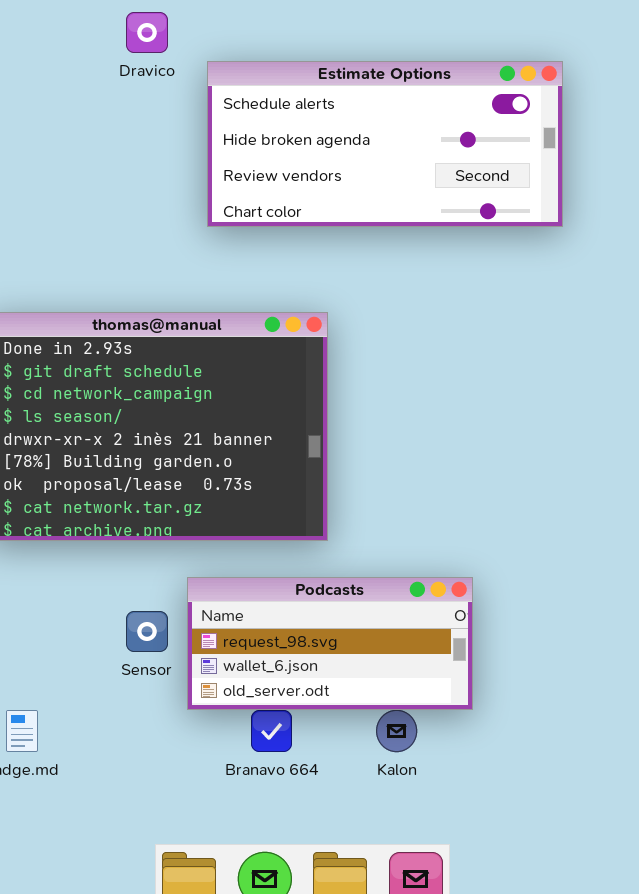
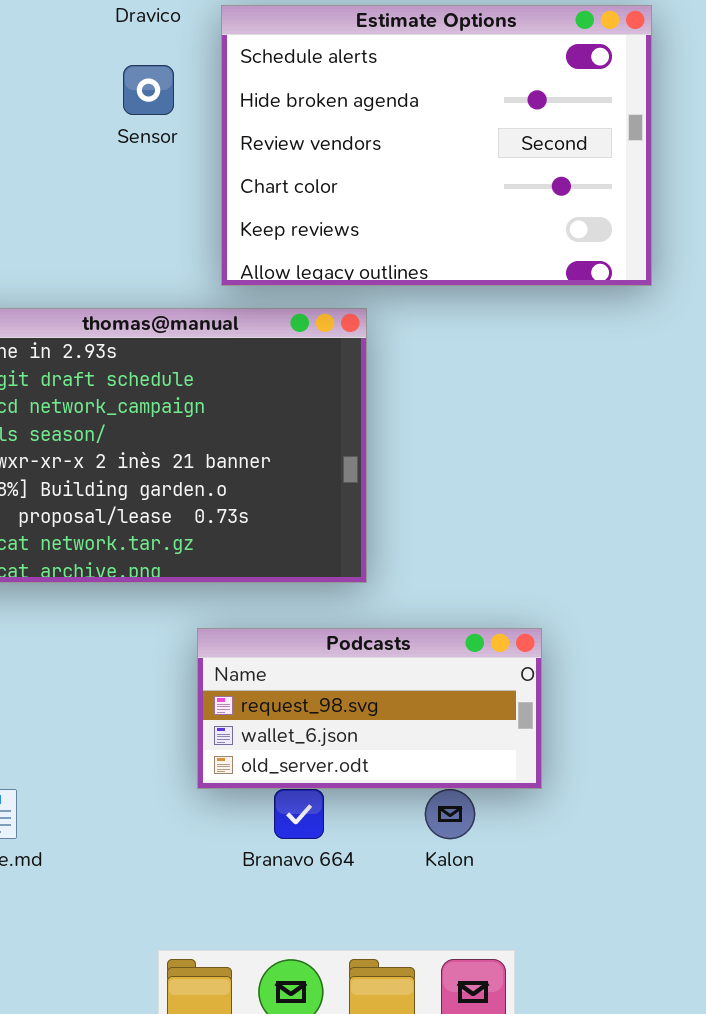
Estimate Options: [207,61,563,227] -> [221,5,652,286], resized
Sensor: [126,611,168,652] -> [123,65,174,115], moved

